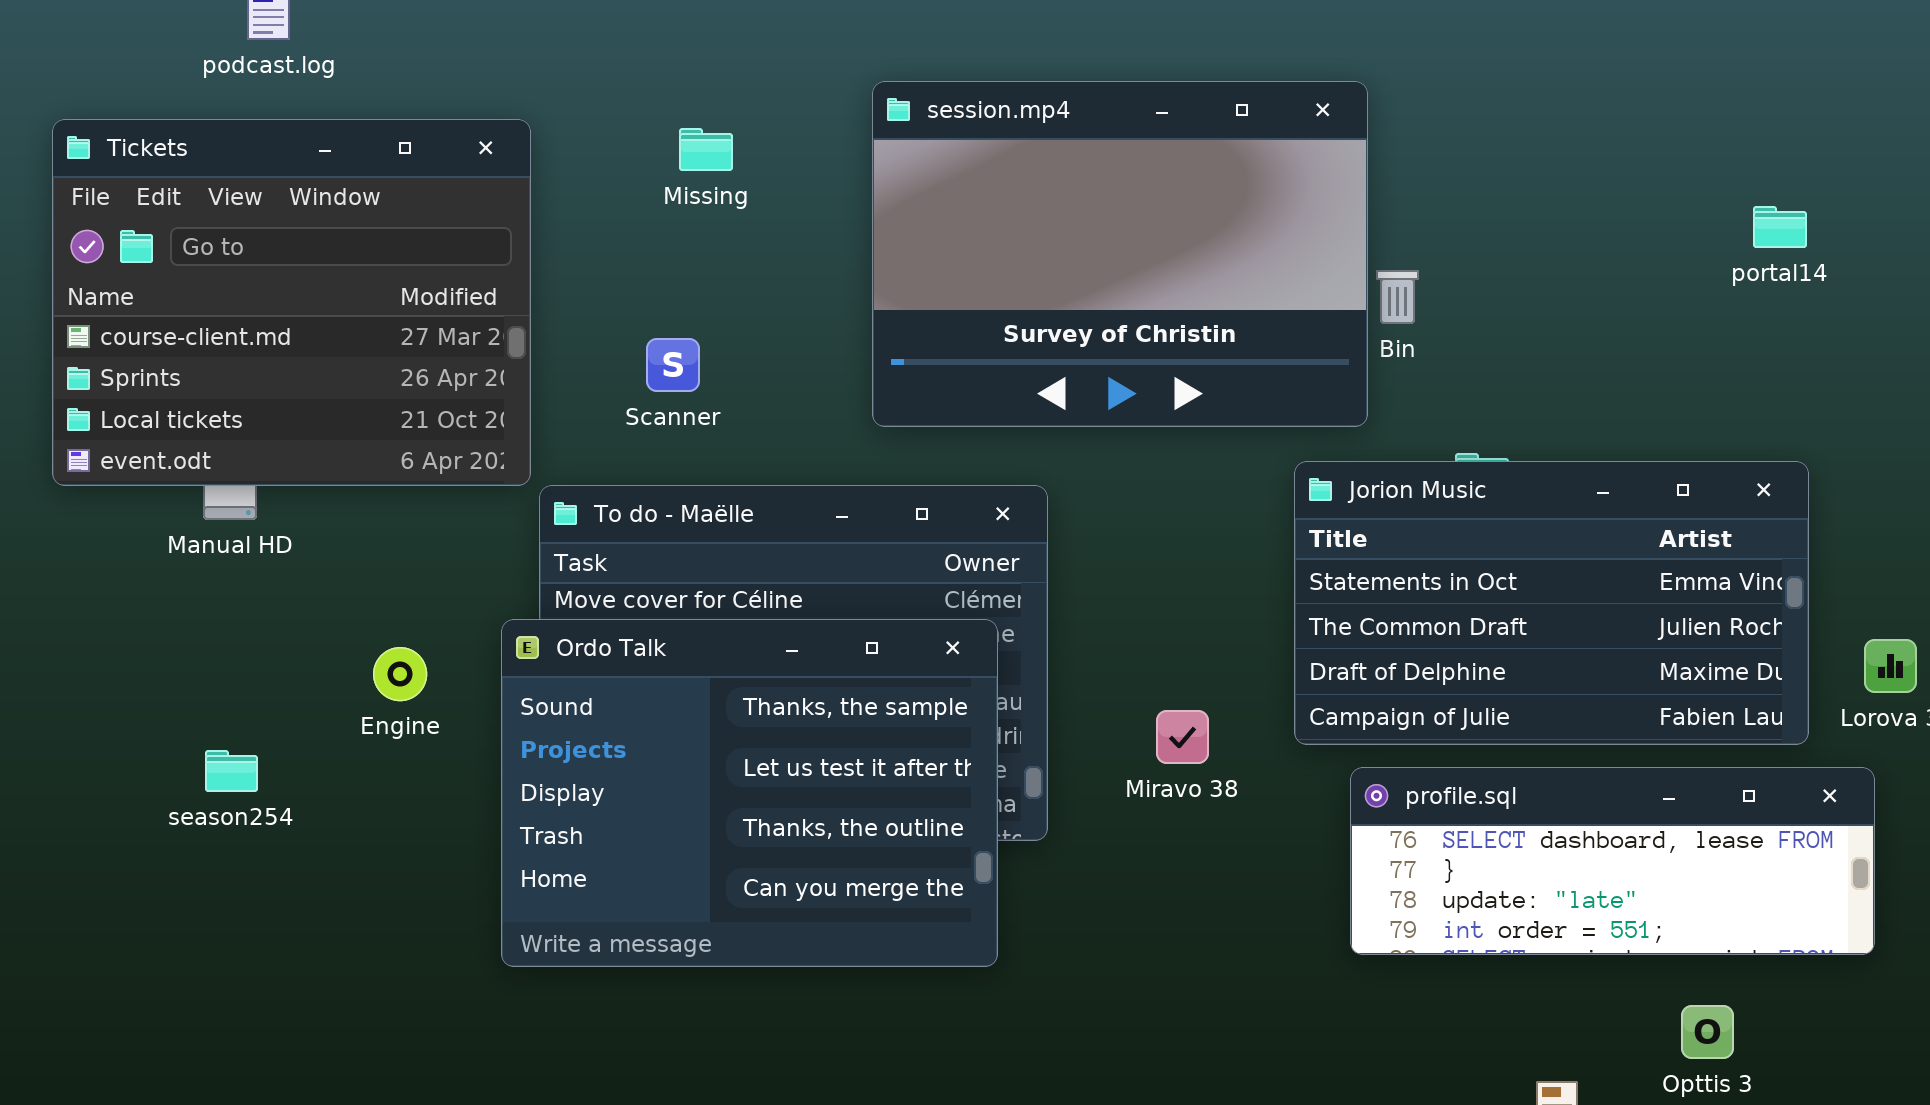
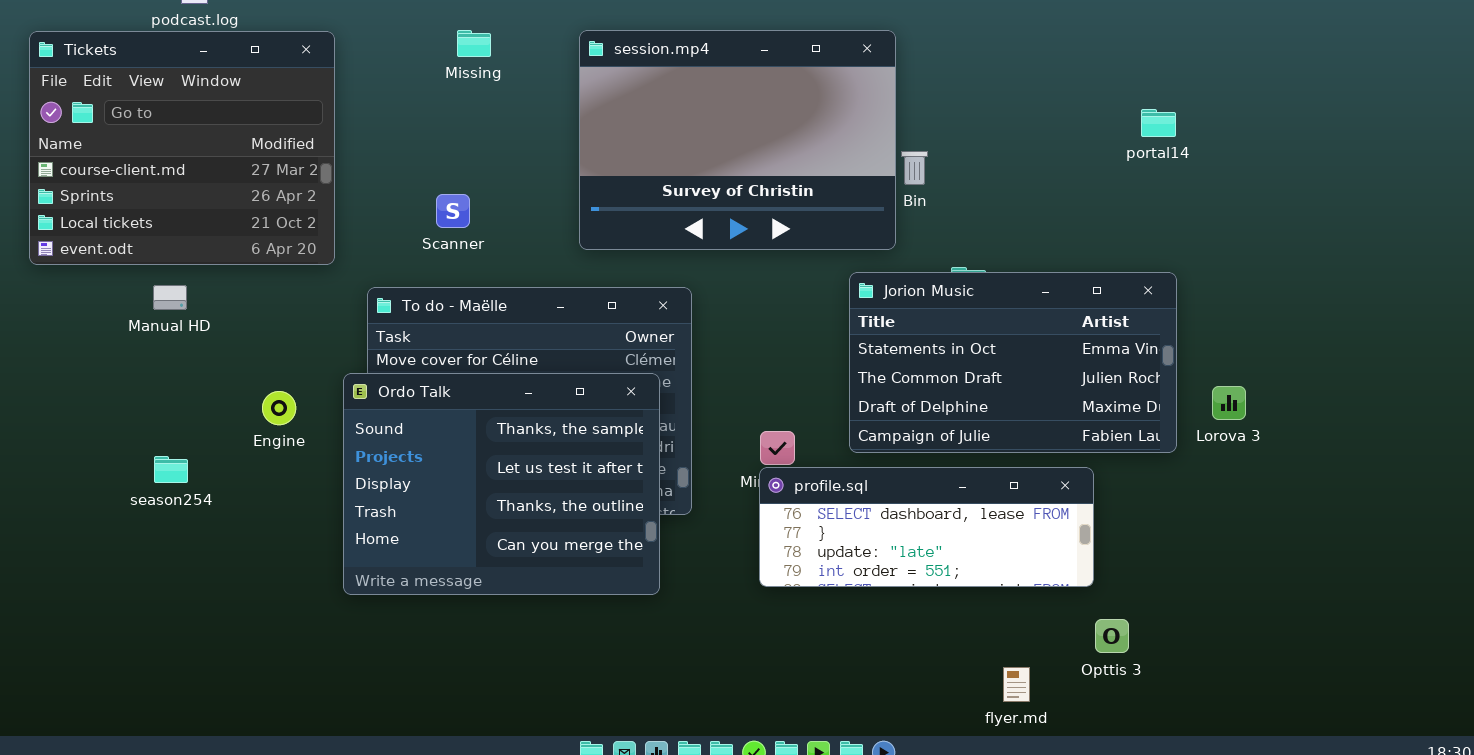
Tickets: [52,119,531,486] -> [29,31,335,265], moved
Missing: [679,128,733,171] -> [457,30,491,57], moved
profile.sql: [1350,767,1875,955] -> [759,467,1094,587], moved

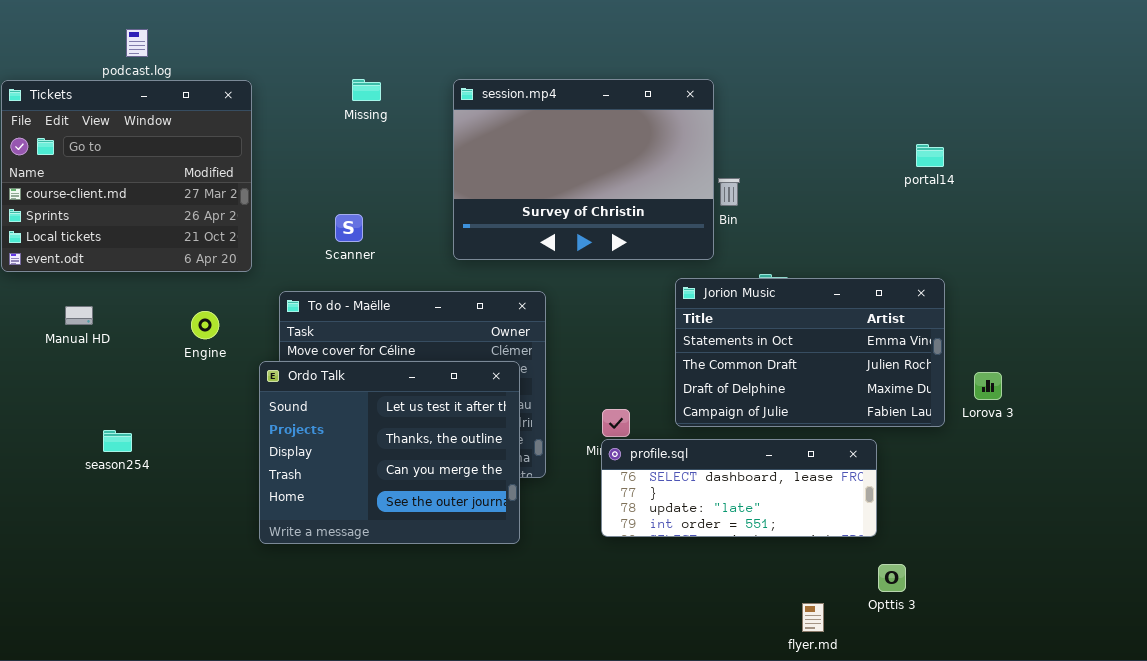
Manual HD: [153,285,187,310] -> [65,306,93,325], moved
Ordo Talk: [343,373,660,595] -> [259,361,520,544], scrolled down 1 row
Engine: [262,391,296,425] -> [191,311,219,339], moved

